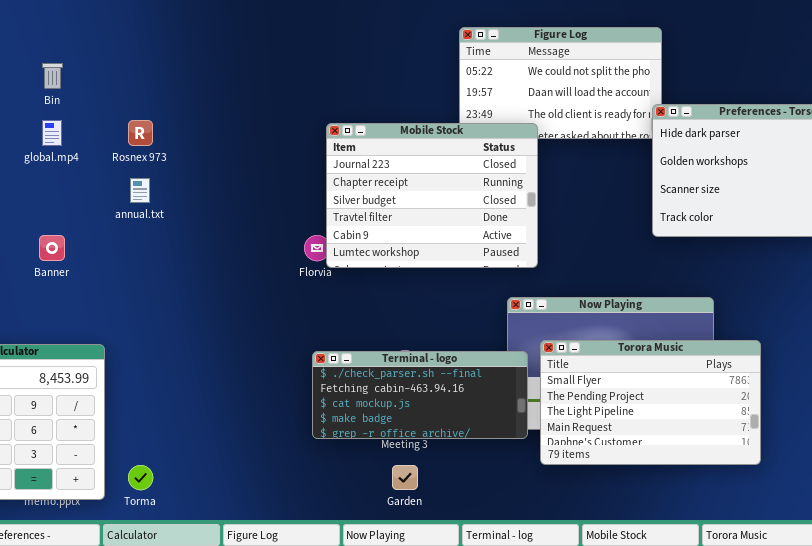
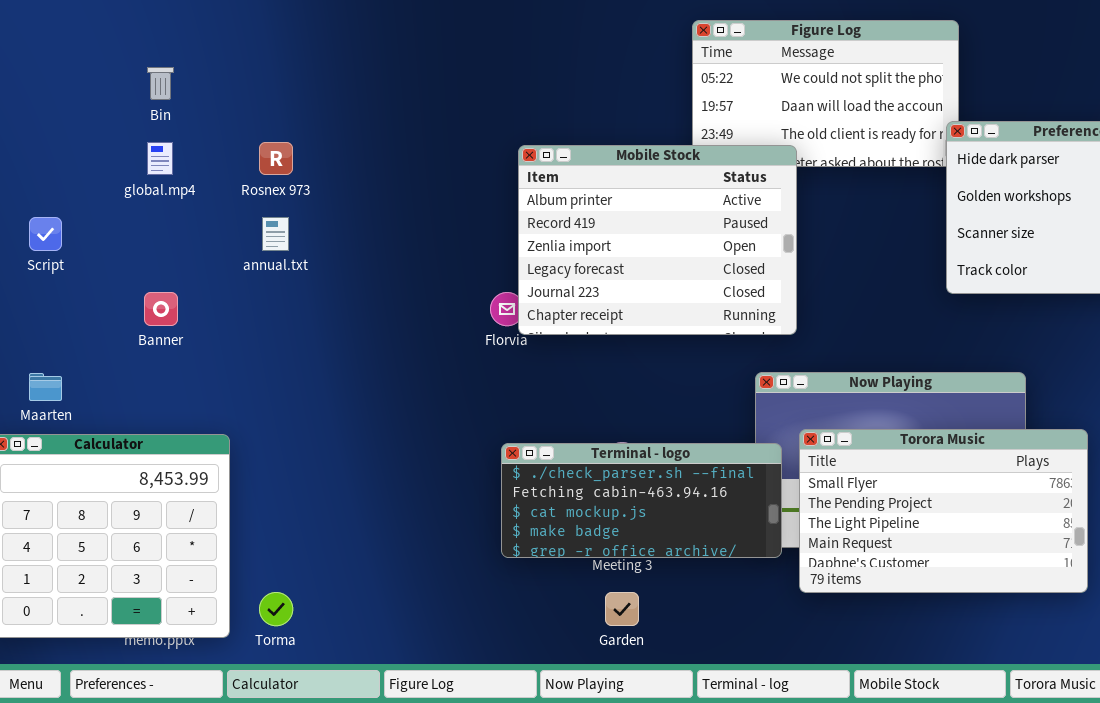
Mobile Stock: [326,123,538,268] -> [518,145,797,335], scrolled up 4 rows

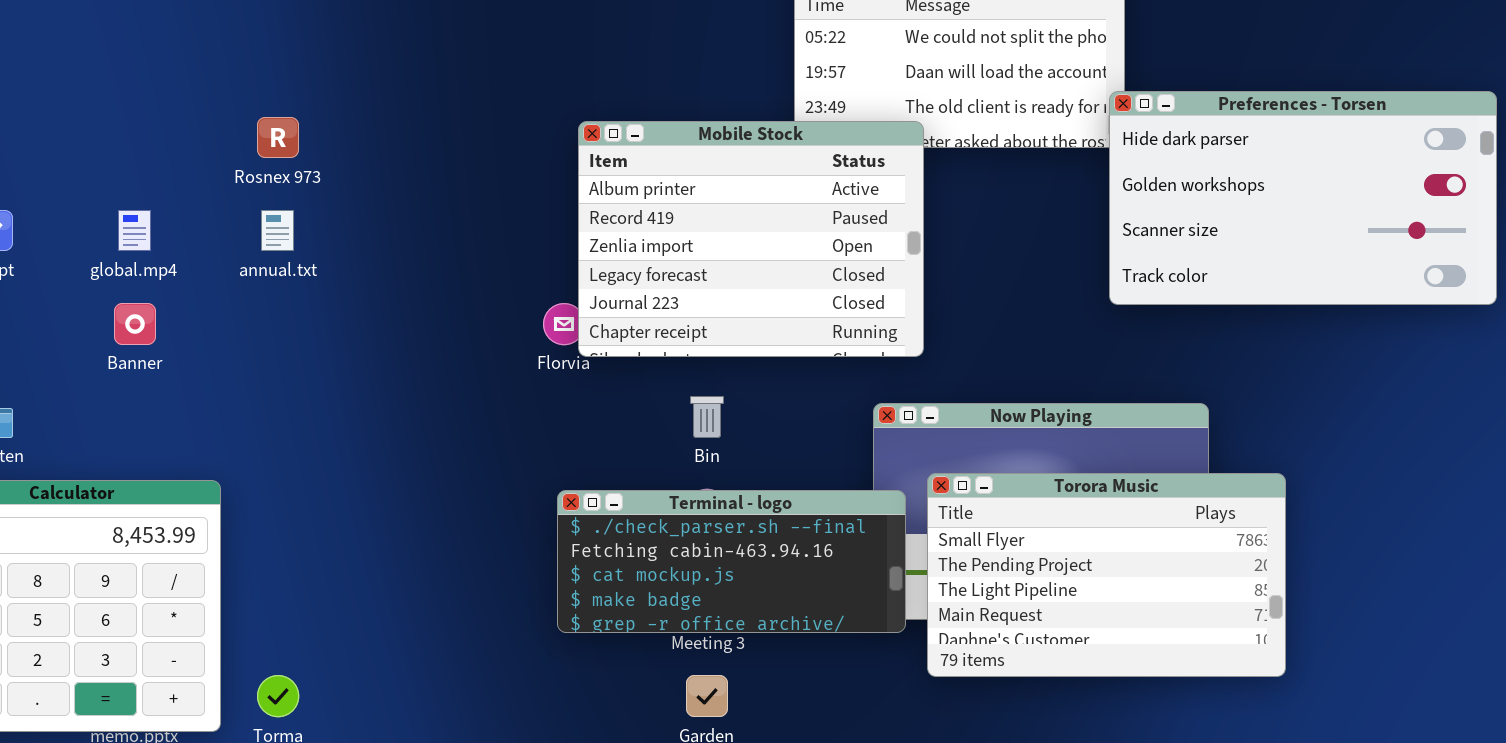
Bin: [147,67,174,100] -> [690,396,724,438], moved
global.mp4: [147,142,173,175] -> [118,210,151,251], moved

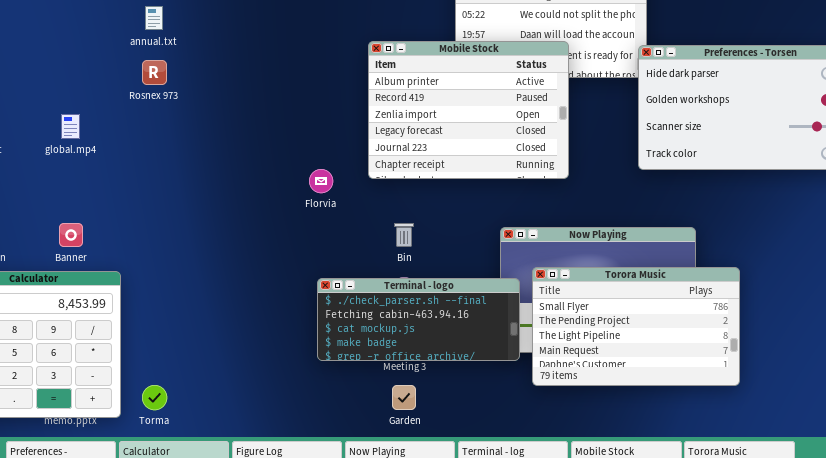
Mobile Stock: [578,121,924,357] -> [368,41,569,179], moved
annual.txt: [261,210,294,251] -> [145,6,163,30], moved
Banner: [114,303,156,345] -> [59,223,83,247], moved

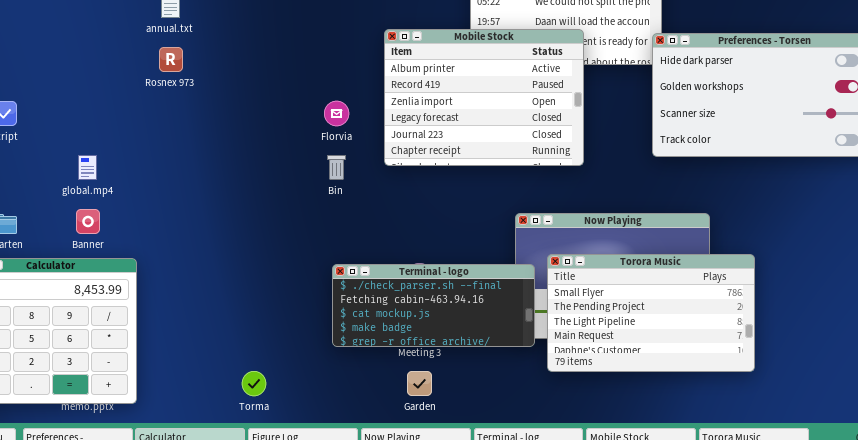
global.mp4: [61,114,80,139] -> [78,155,97,180], moved
Florvia: [309,169,333,193] -> [324,101,349,126], moved
Bin: [394,223,414,247] -> [327,155,346,180], moved
Torma: [142,385,167,410] -> [242,371,266,396], moved

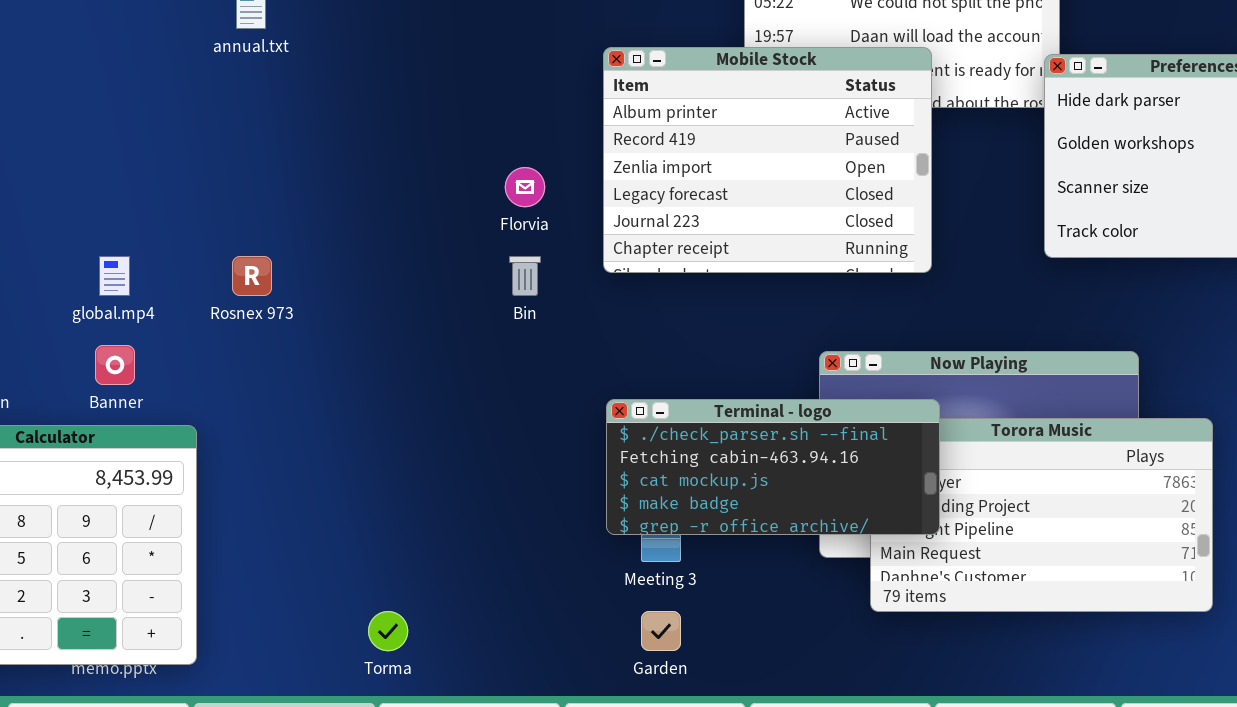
Rosnex 973: [159,47,183,72] -> [232,256,272,296], moved
Terminal - logo: [332,264,535,347] -> [606,399,940,535], moved

